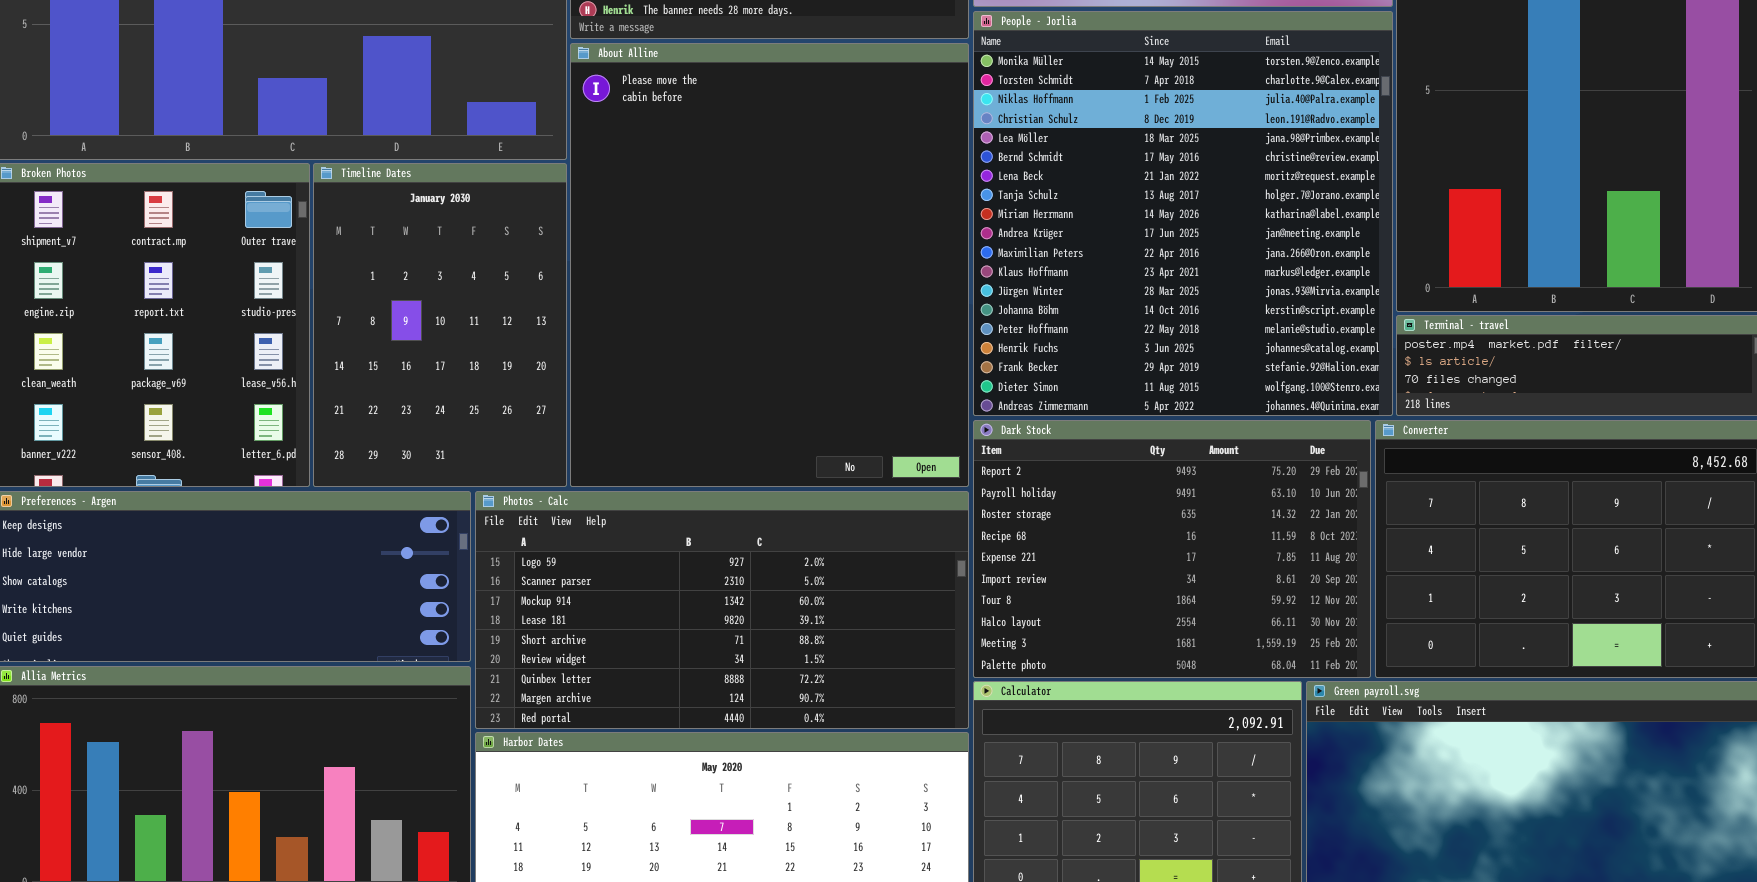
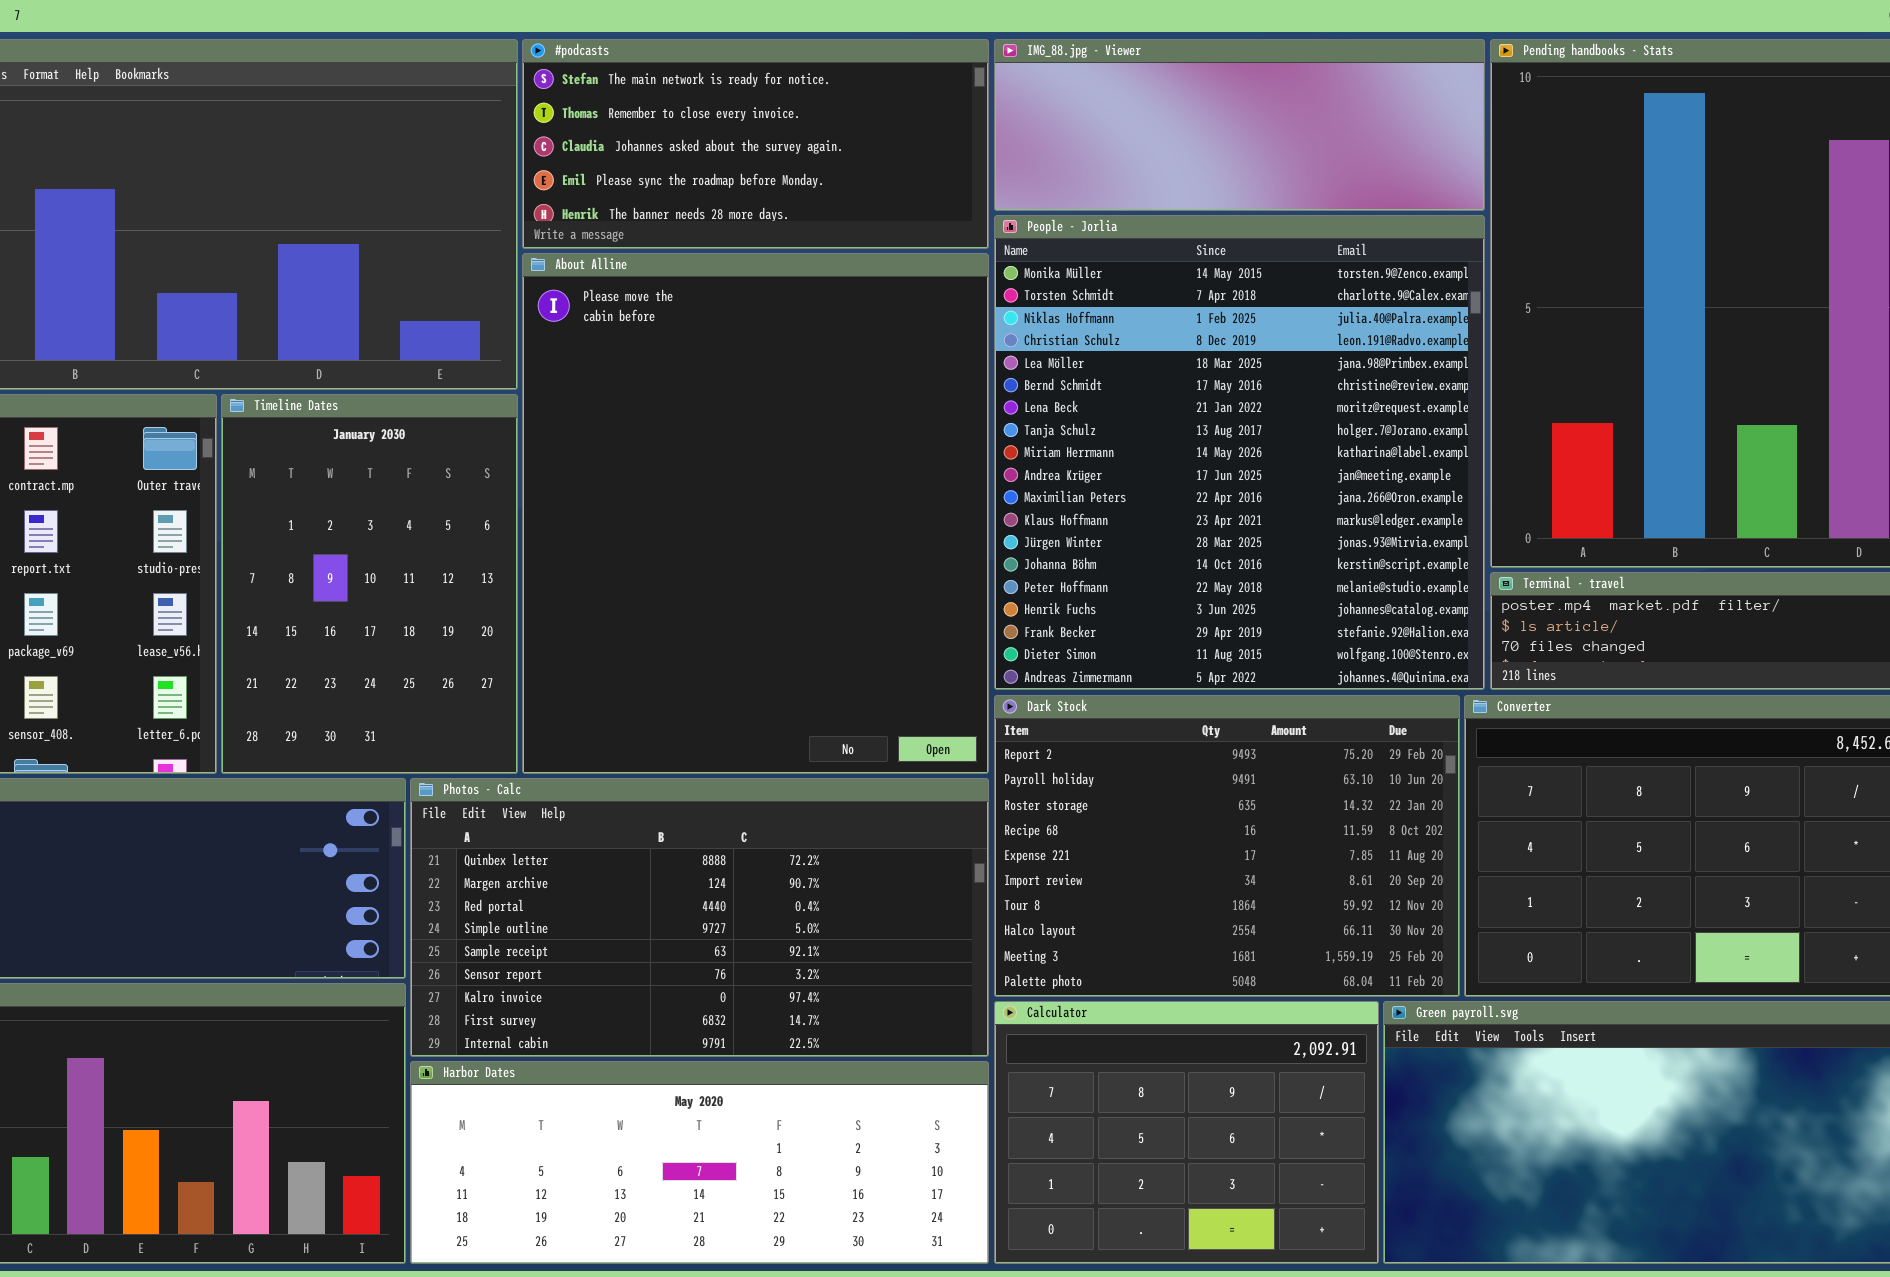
Photos - Calc: [475,491,969,729] -> [410,778,989,1057], scrolled down 6 rows

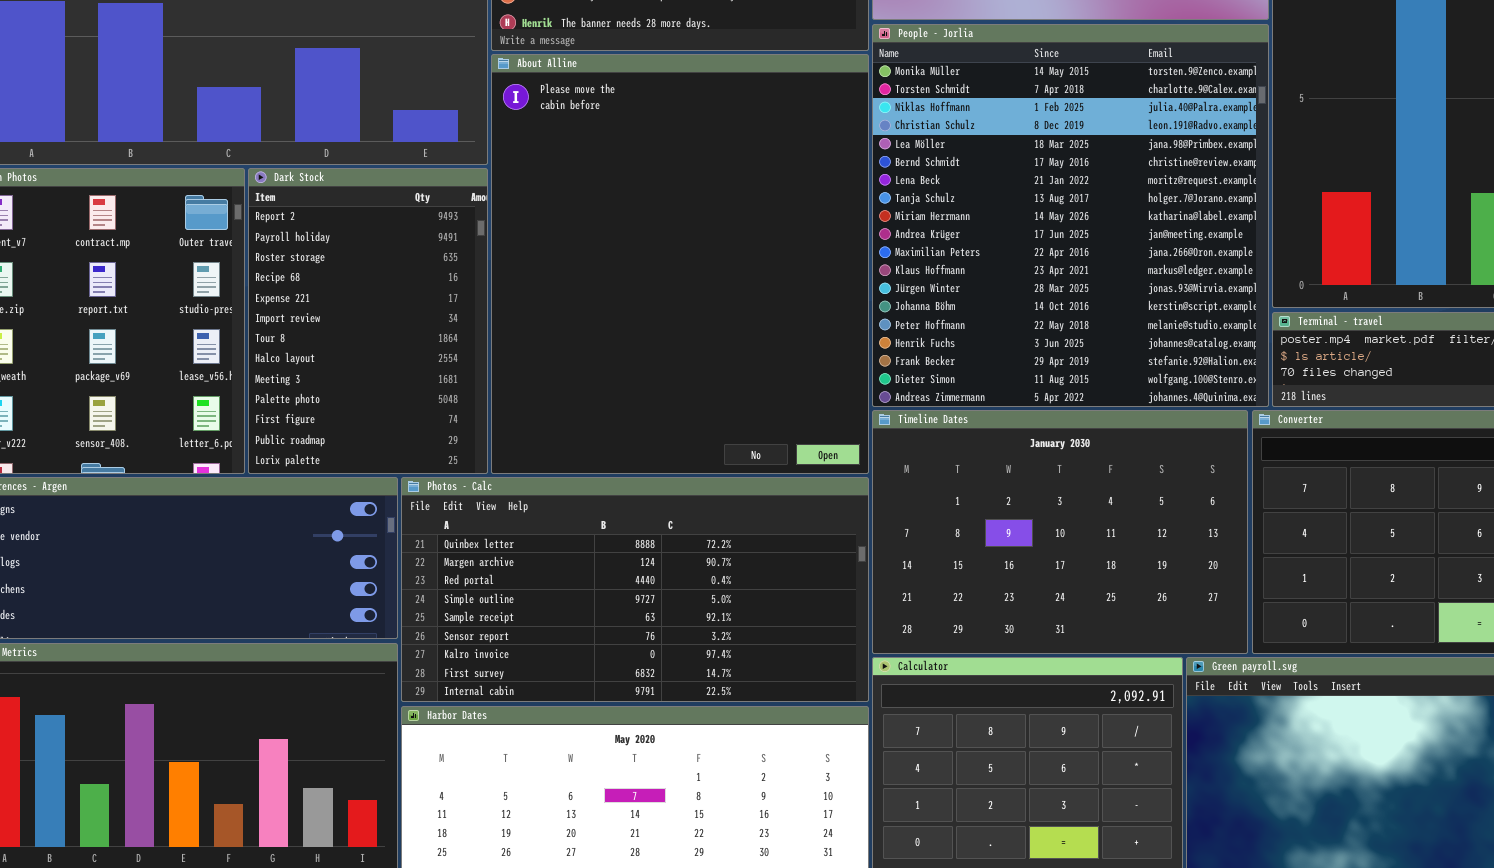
Timeline Dates: [221,394,518,774] -> [872,410,1248,654], moved, resized
Dark Stock: [994,695,1460,997] -> [248,168,488,474], moved, resized

